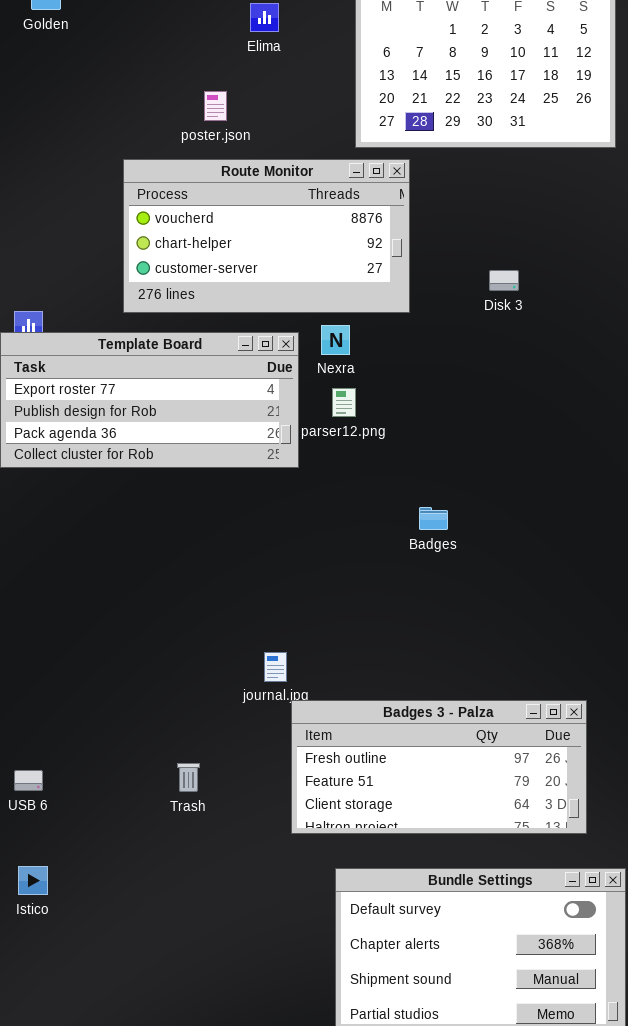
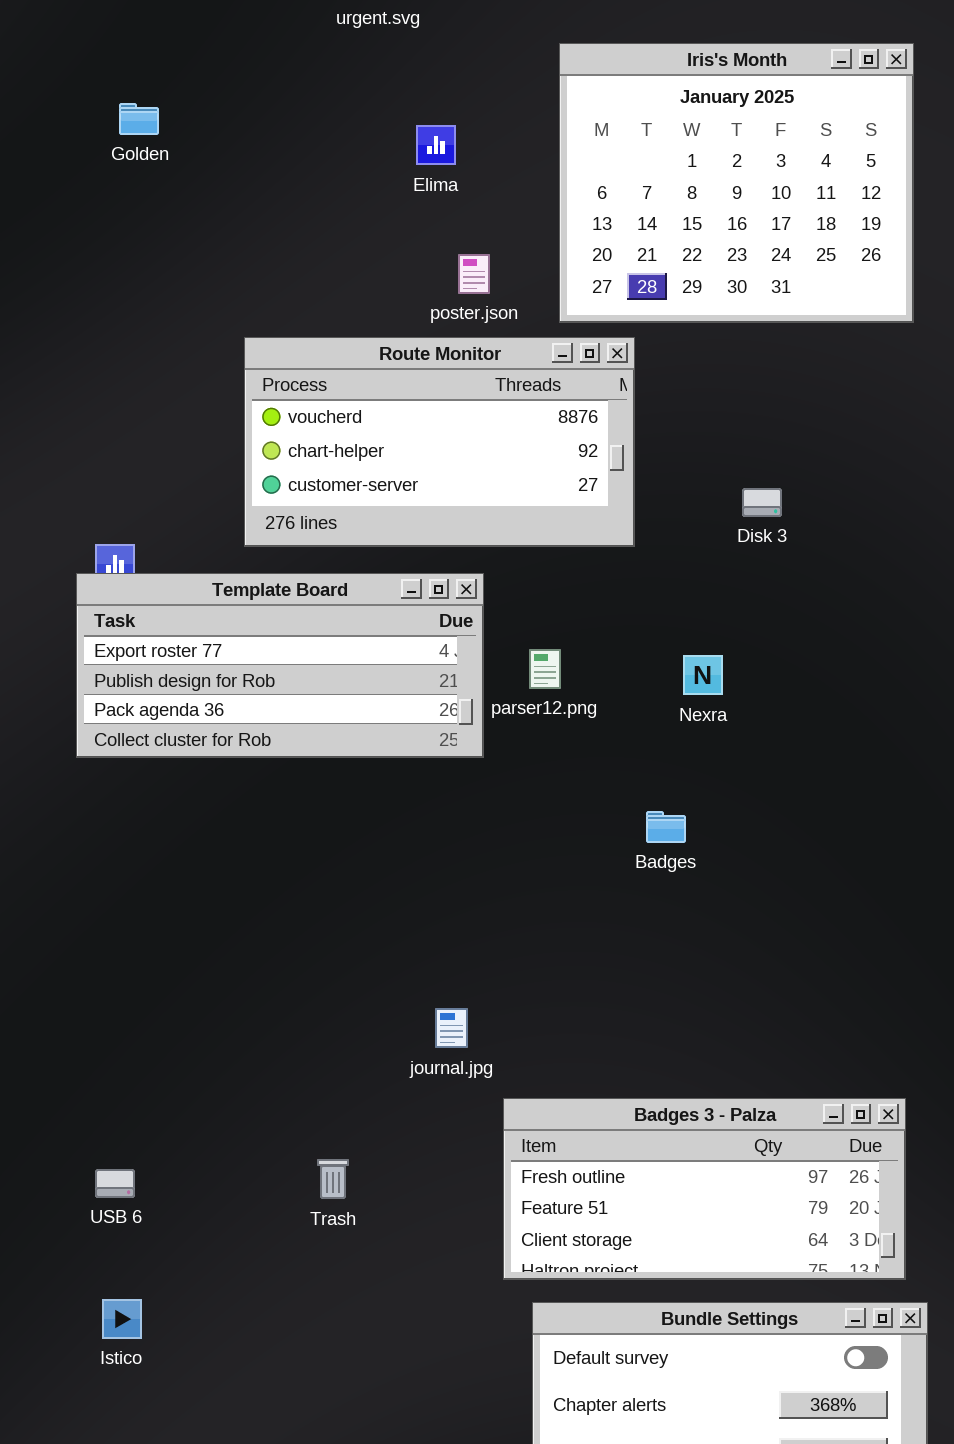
poster.json: [204,91,227,121] -> [458,254,490,294], moved
Nexra: [321,325,350,355] -> [683,655,723,695], moved
Badges 3 - Palza: [291,700,587,834] -> [503,1098,906,1280], moved

